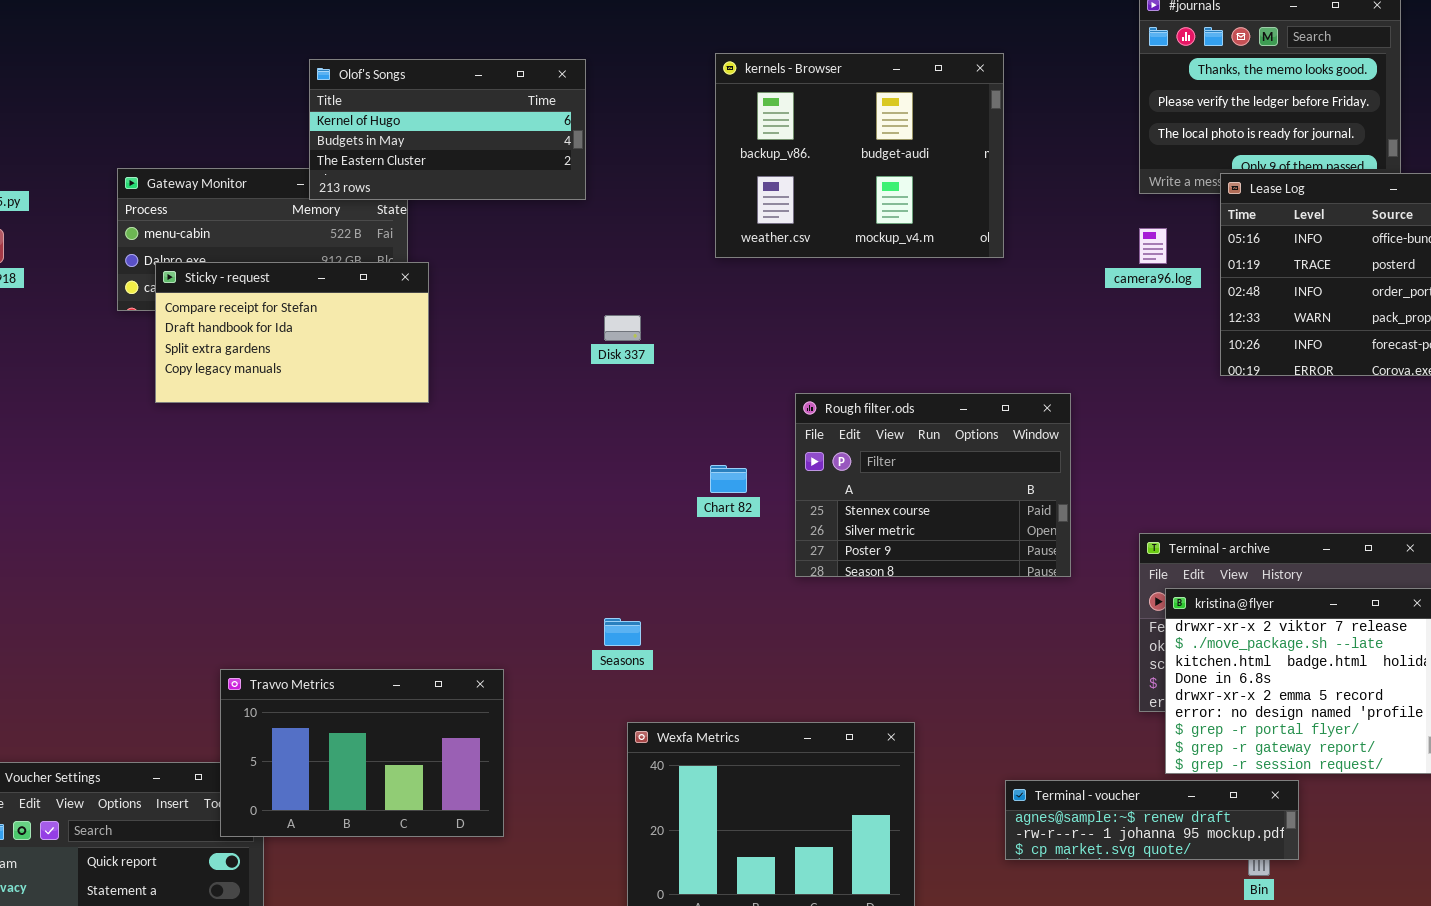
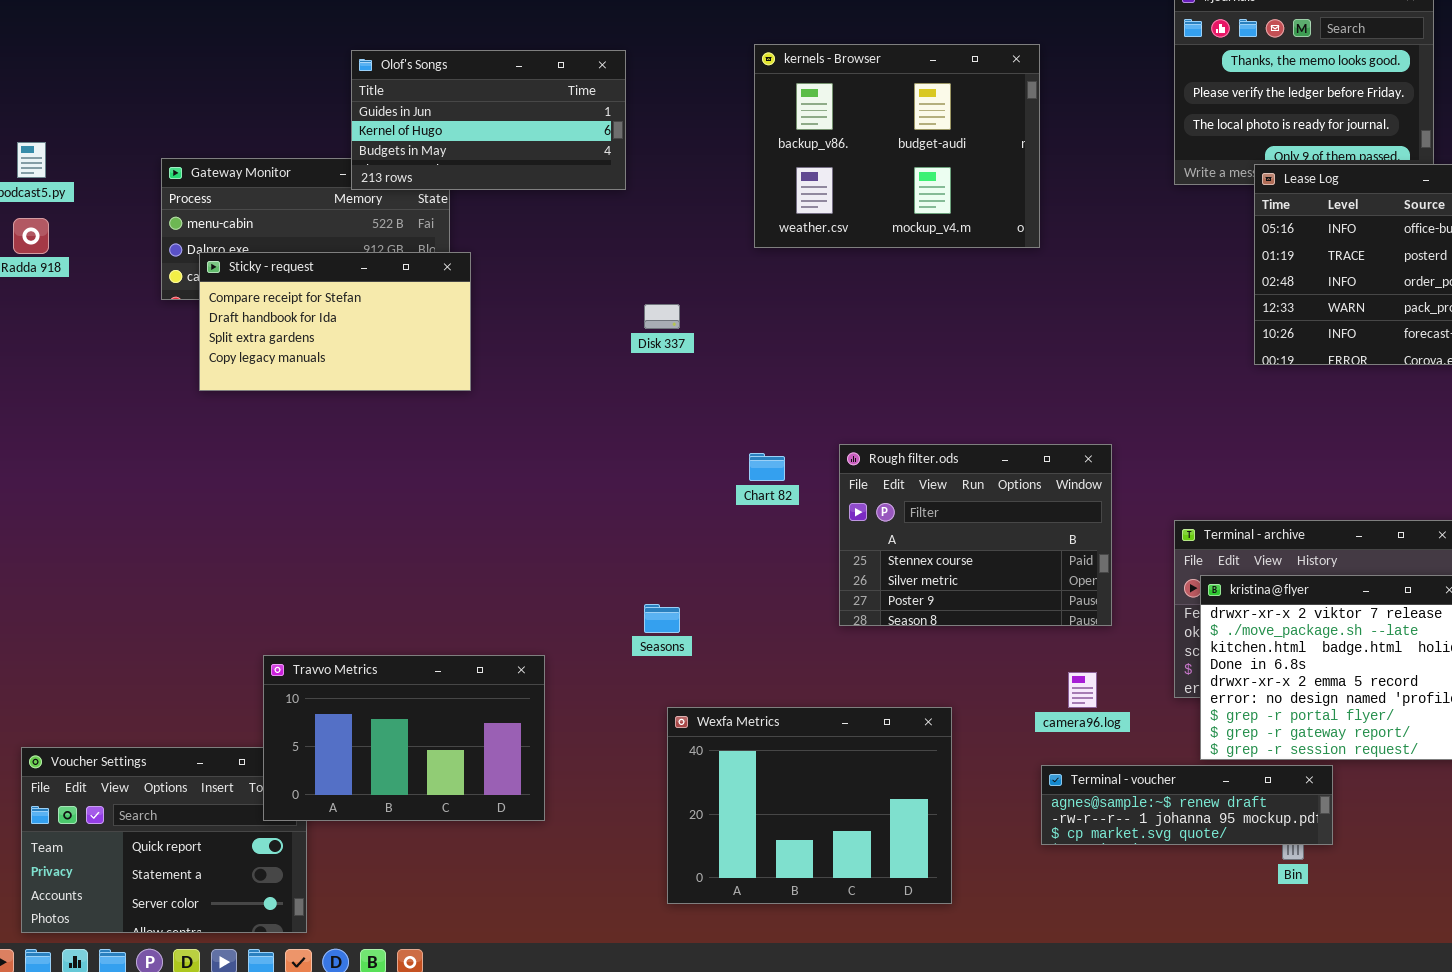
Olof's Songs: [309,59,586,200] -> [351,50,626,190], scrolled up 1 row
camera96.log: [1139,228,1167,264] -> [1068,672,1097,708], moved
Rough filter.ods: [795,393,1071,577] -> [839,444,1112,626], moved

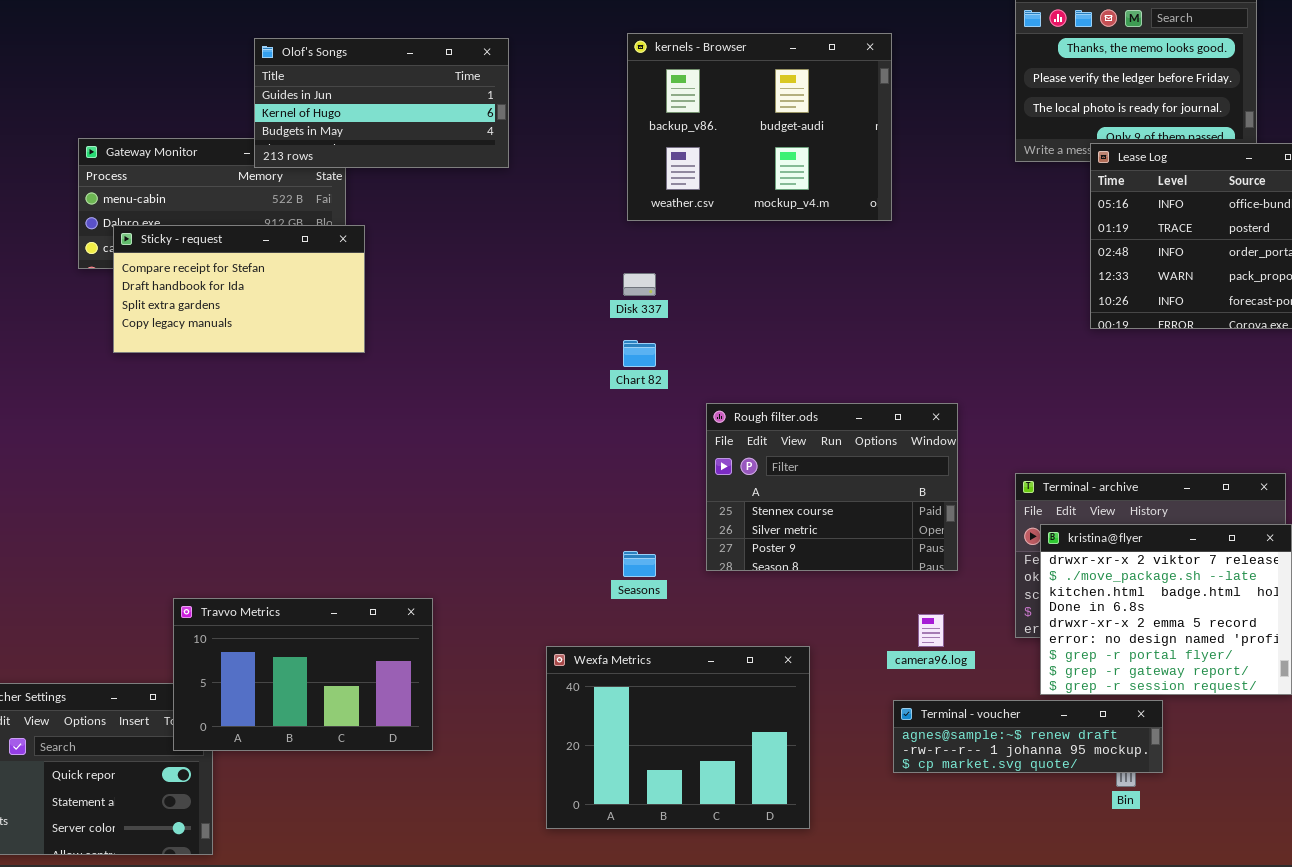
Disk 337: [644,304,680,329] -> [623,273,656,296], moved
Chart 82: [749,453,785,481] -> [623,340,656,367], moved
Seasons: [644,604,680,633] -> [623,551,656,577], moved

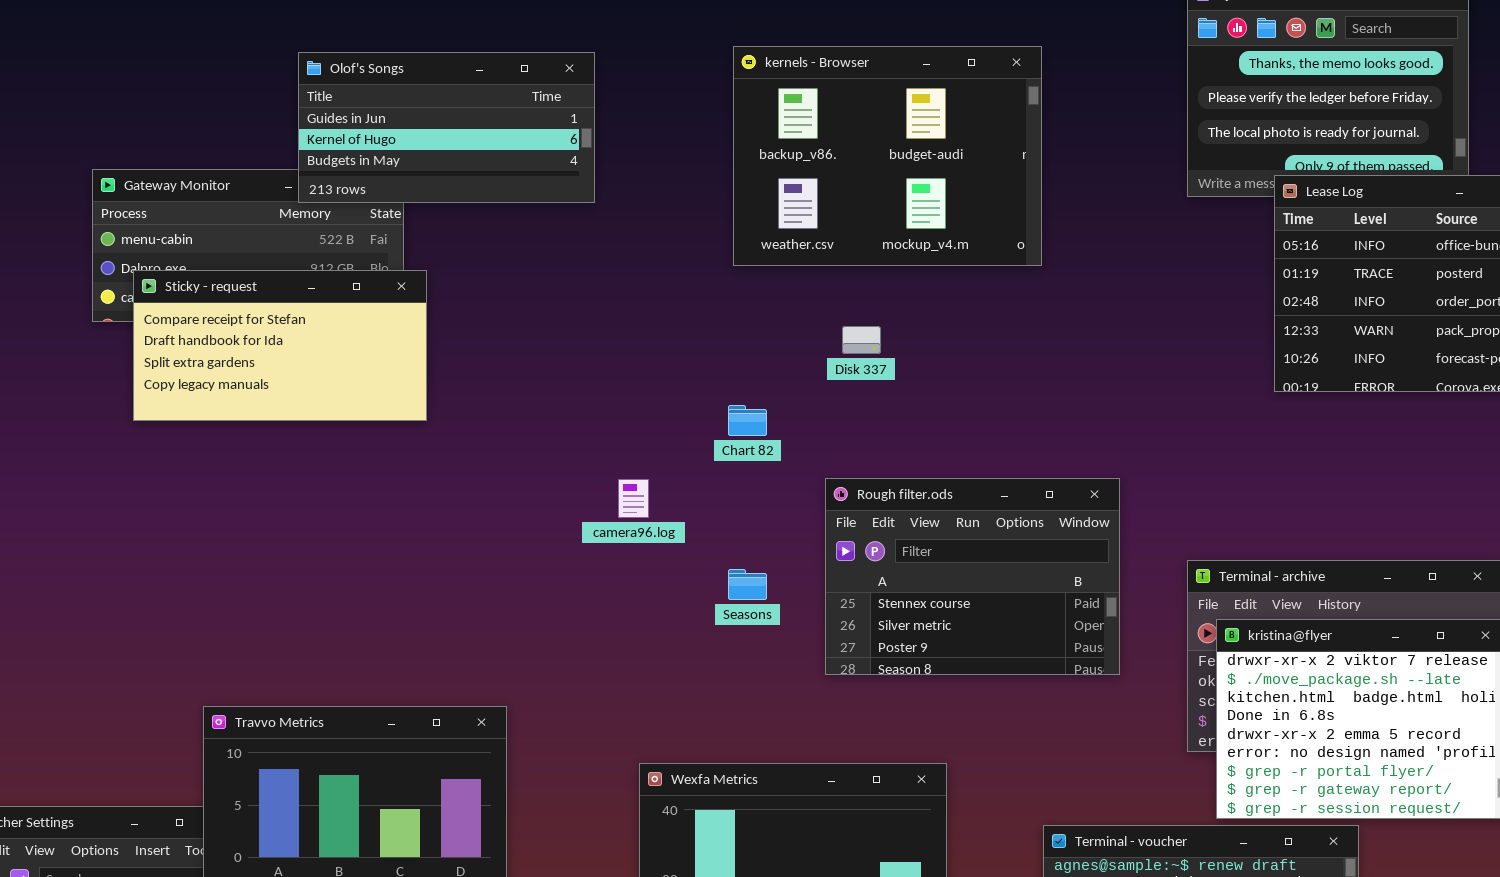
Disk 337: [623,273,656,296] -> [842,326,881,354], moved
Seasons: [623,551,656,577] -> [728,569,767,600], moved
camera96.log: [918,614,944,647] -> [618,479,649,518], moved

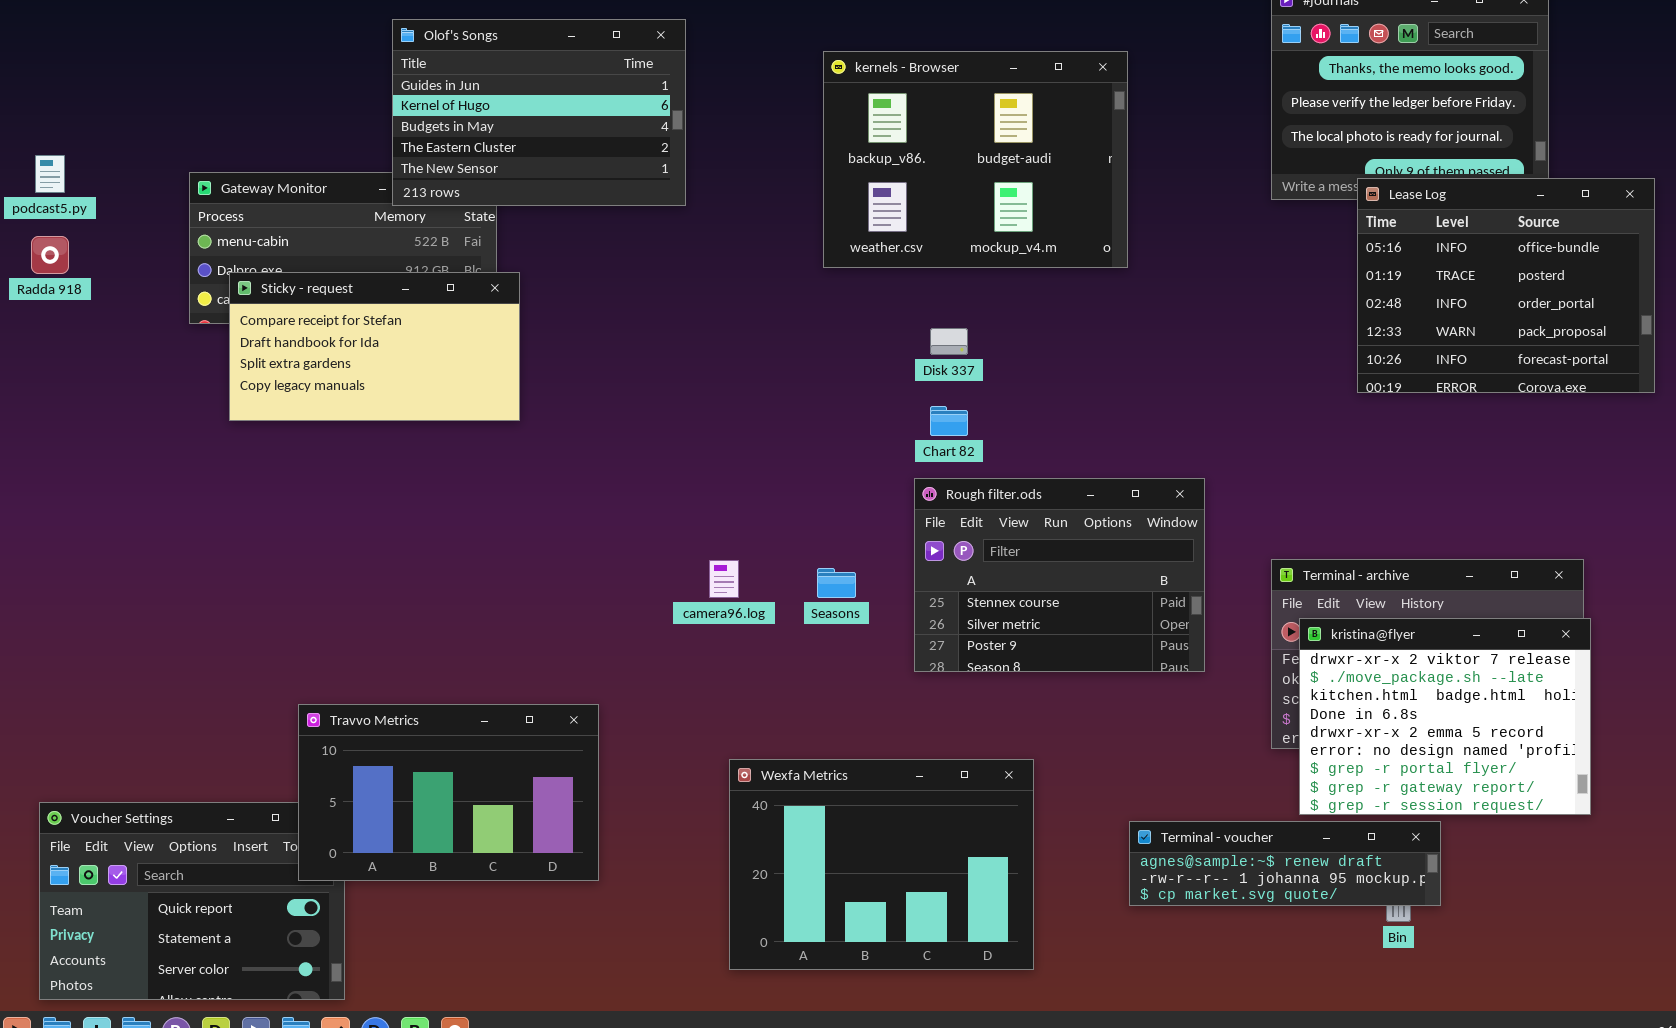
Olof's Songs: [298,52,595,203] -> [392,19,686,206], resized
Chart 82: [728,405,767,436] -> [930,406,968,436], moved
camera96.log: [618,479,649,518] -> [709,560,739,598], moved

